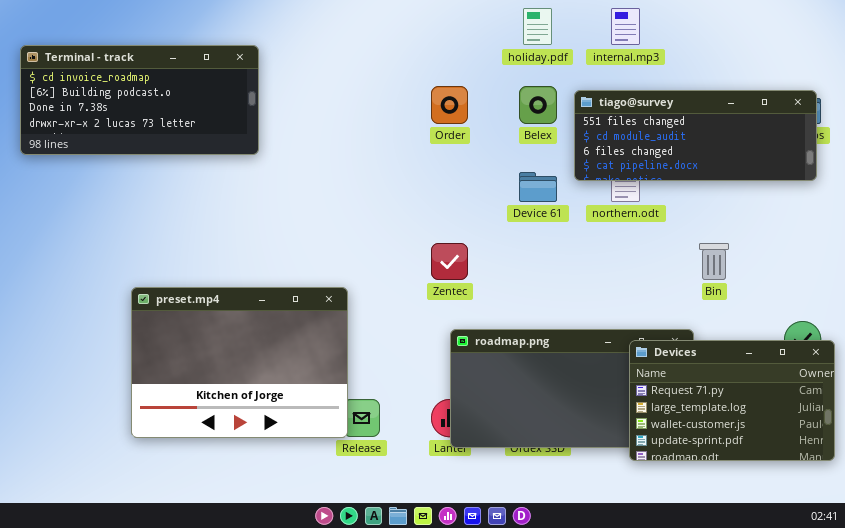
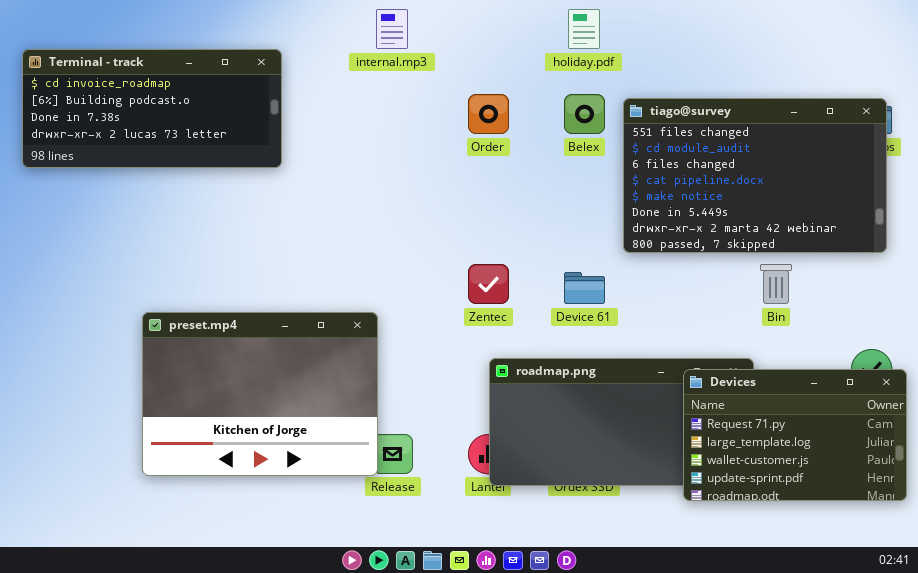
internal.mp3: [611,8,640,45] -> [376,9,408,49], moved
tiago@survey: [574,90,817,181] -> [623,98,887,253], resized
Device 61: [519,172,557,202] -> [564,272,605,304], moved

